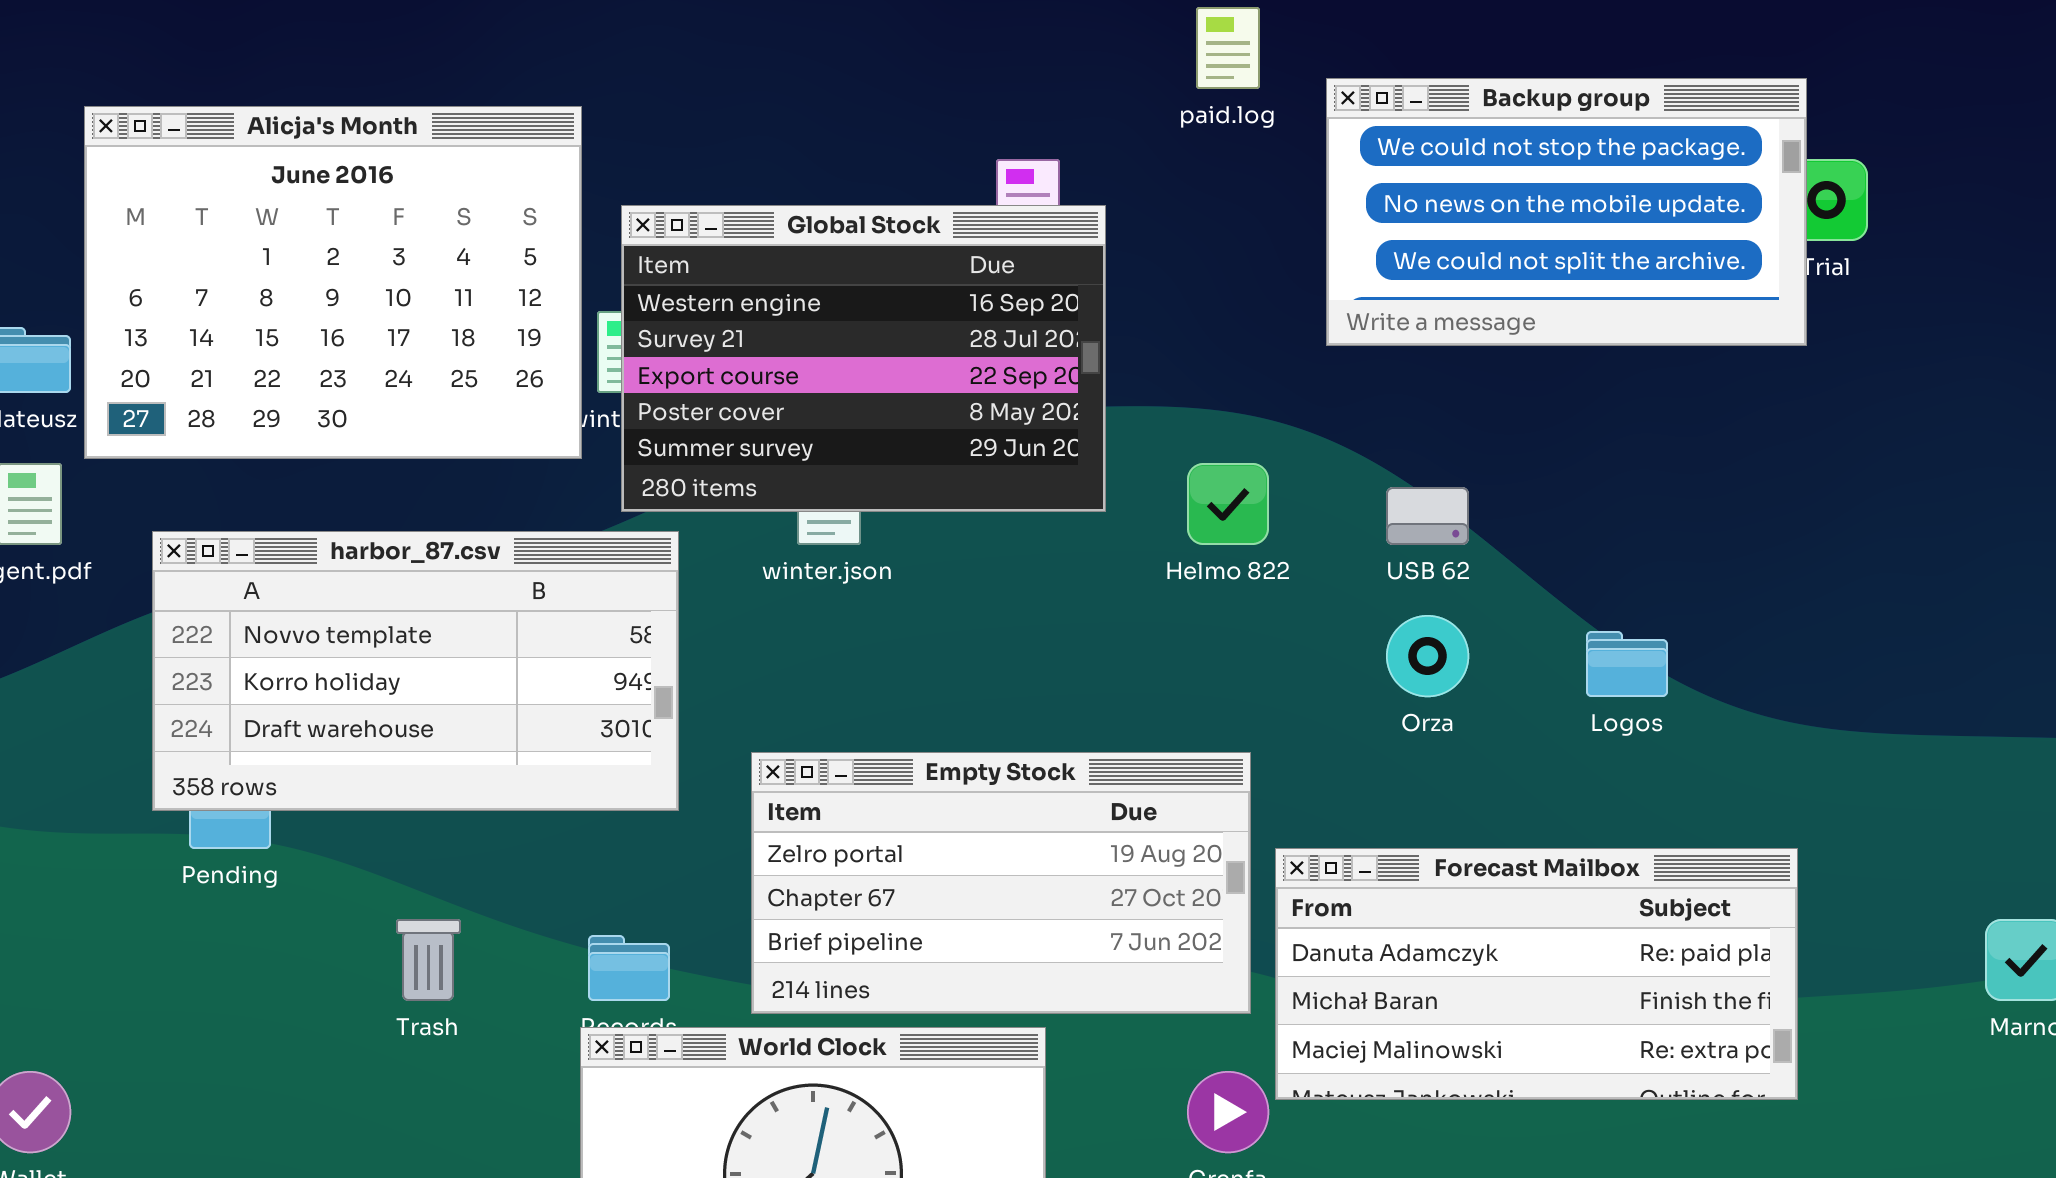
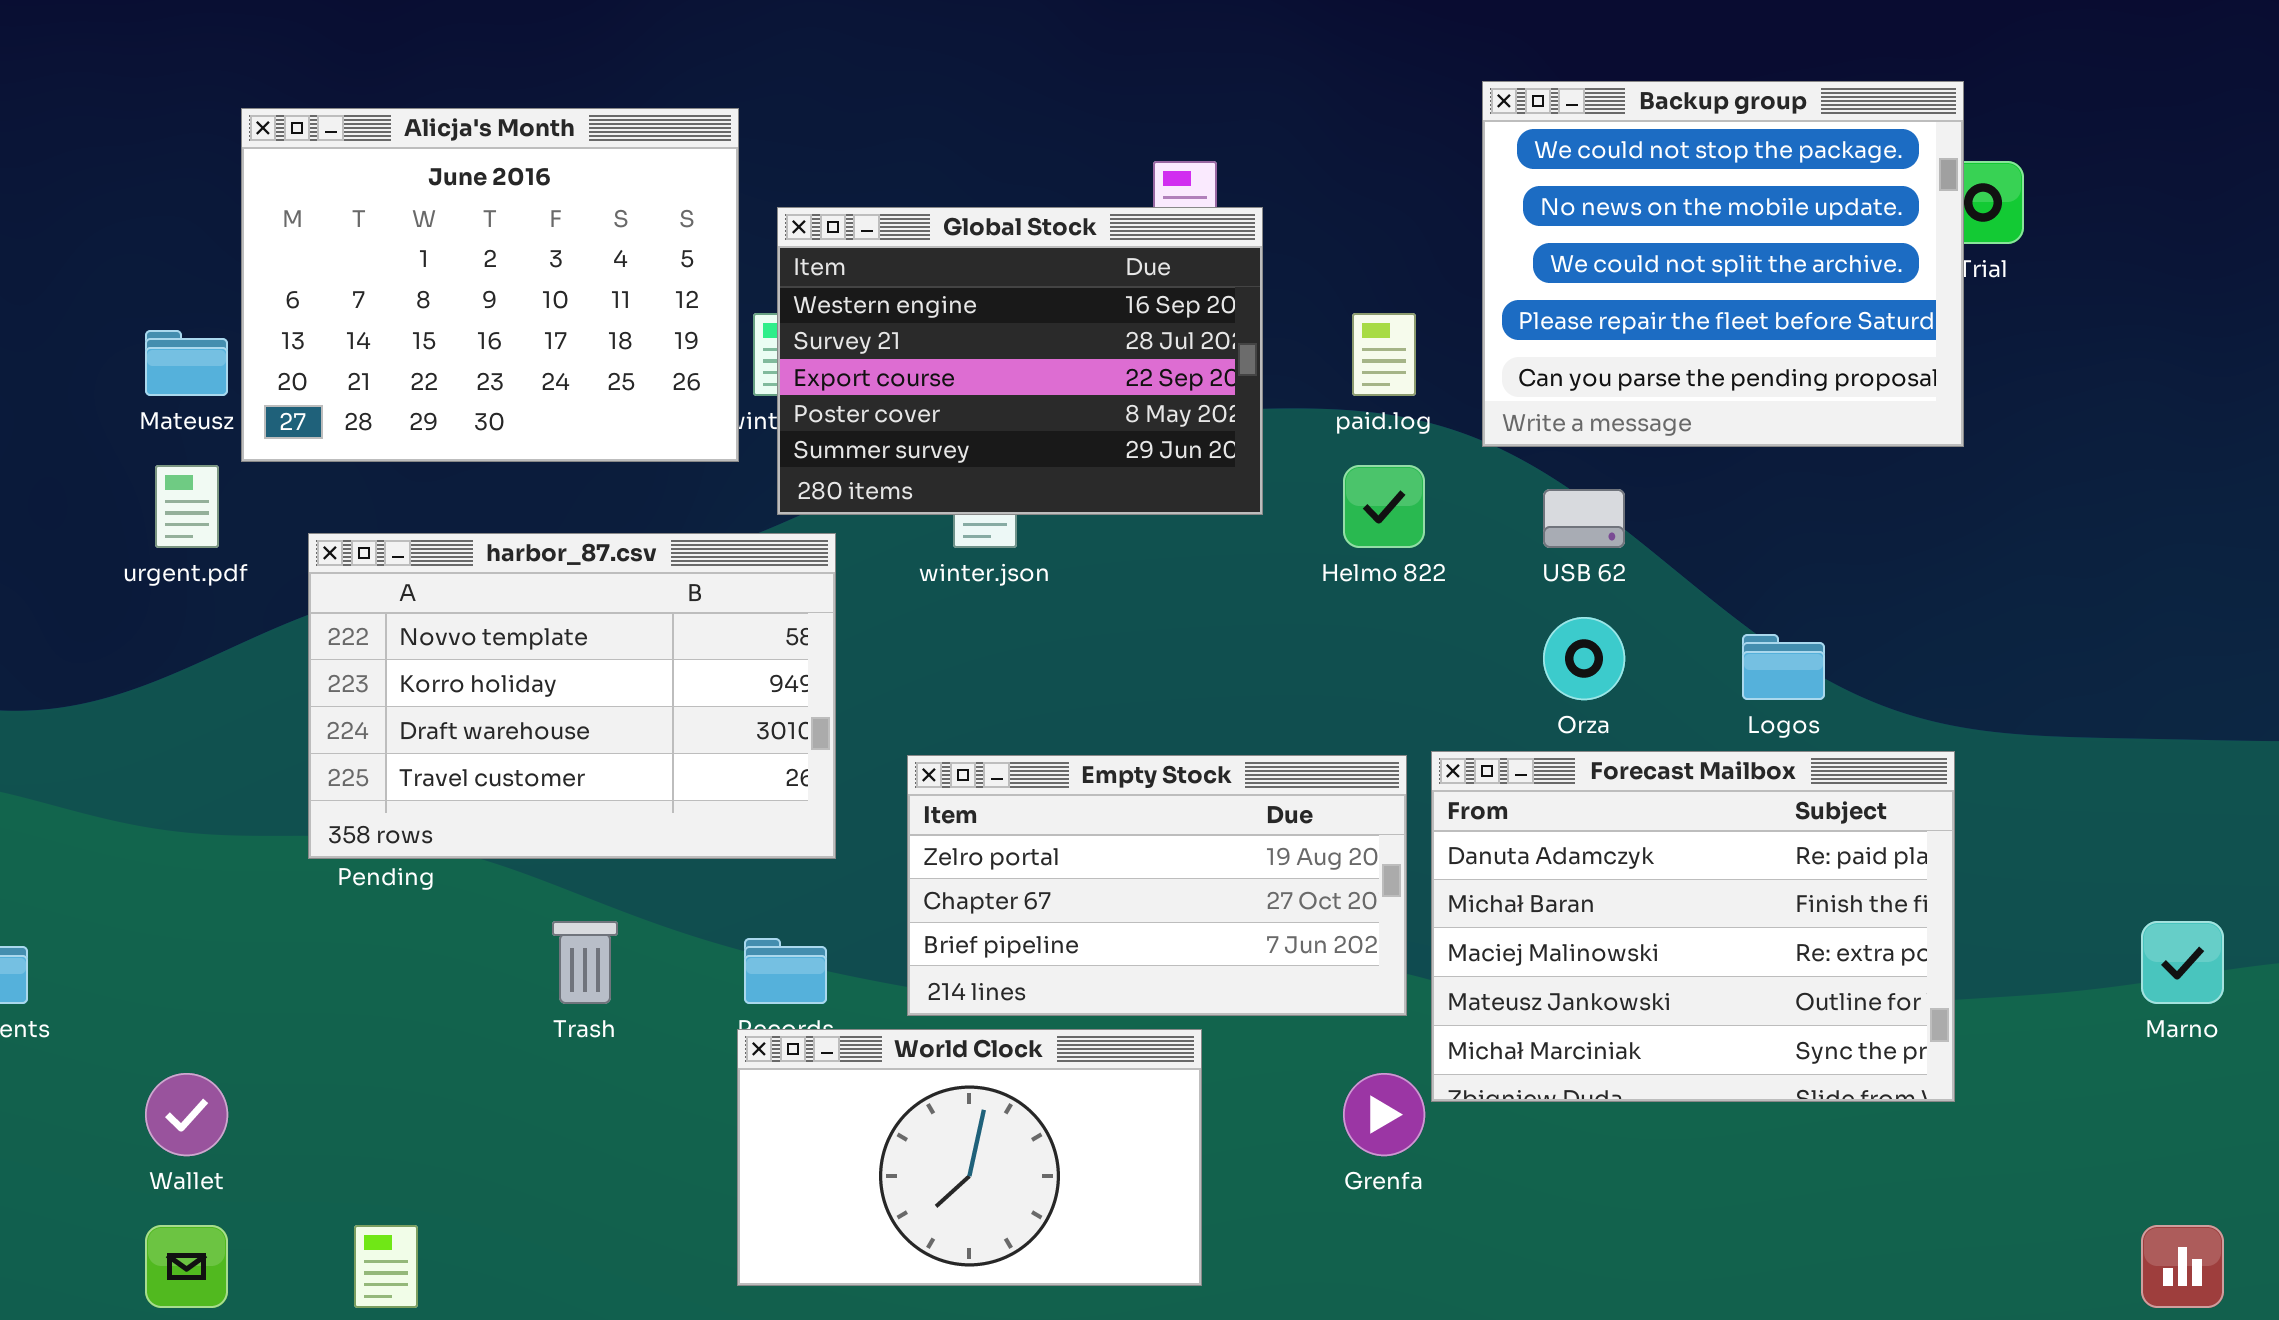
paid.log: [1196,7,1260,89] -> [1352,313,1416,396], moved
Backup group: [1326,78,1807,346] -> [1482,81,1964,447], resized
harbor_87.csv: [152,531,679,811] -> [308,533,836,859], resized
Forecast Mailbox: [1275,848,1798,1100] -> [1431,751,1955,1102], resized

